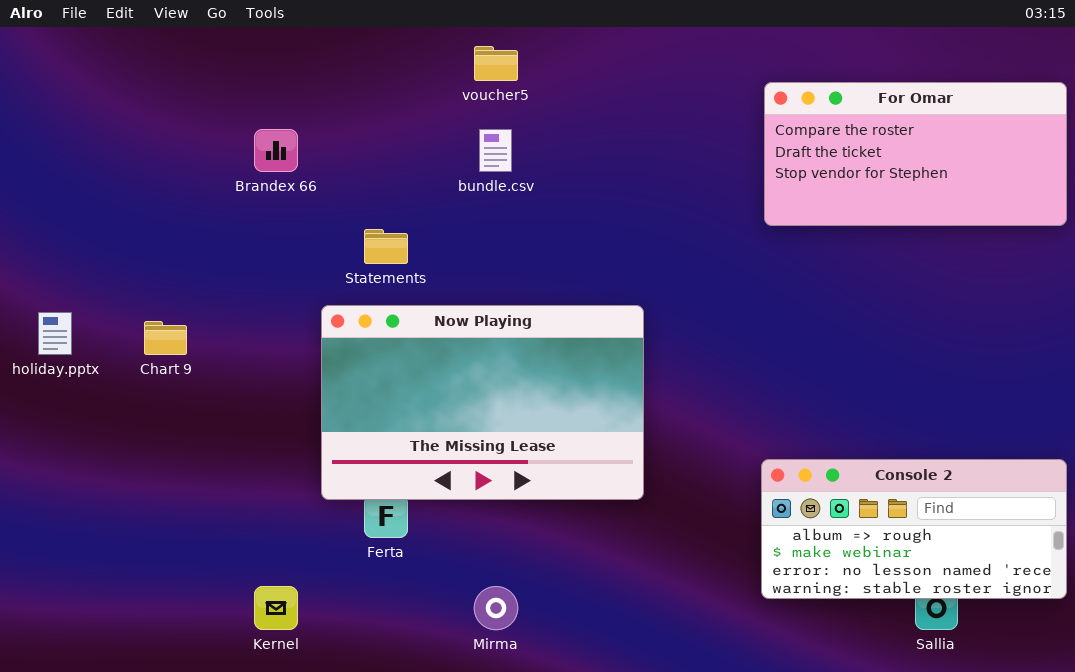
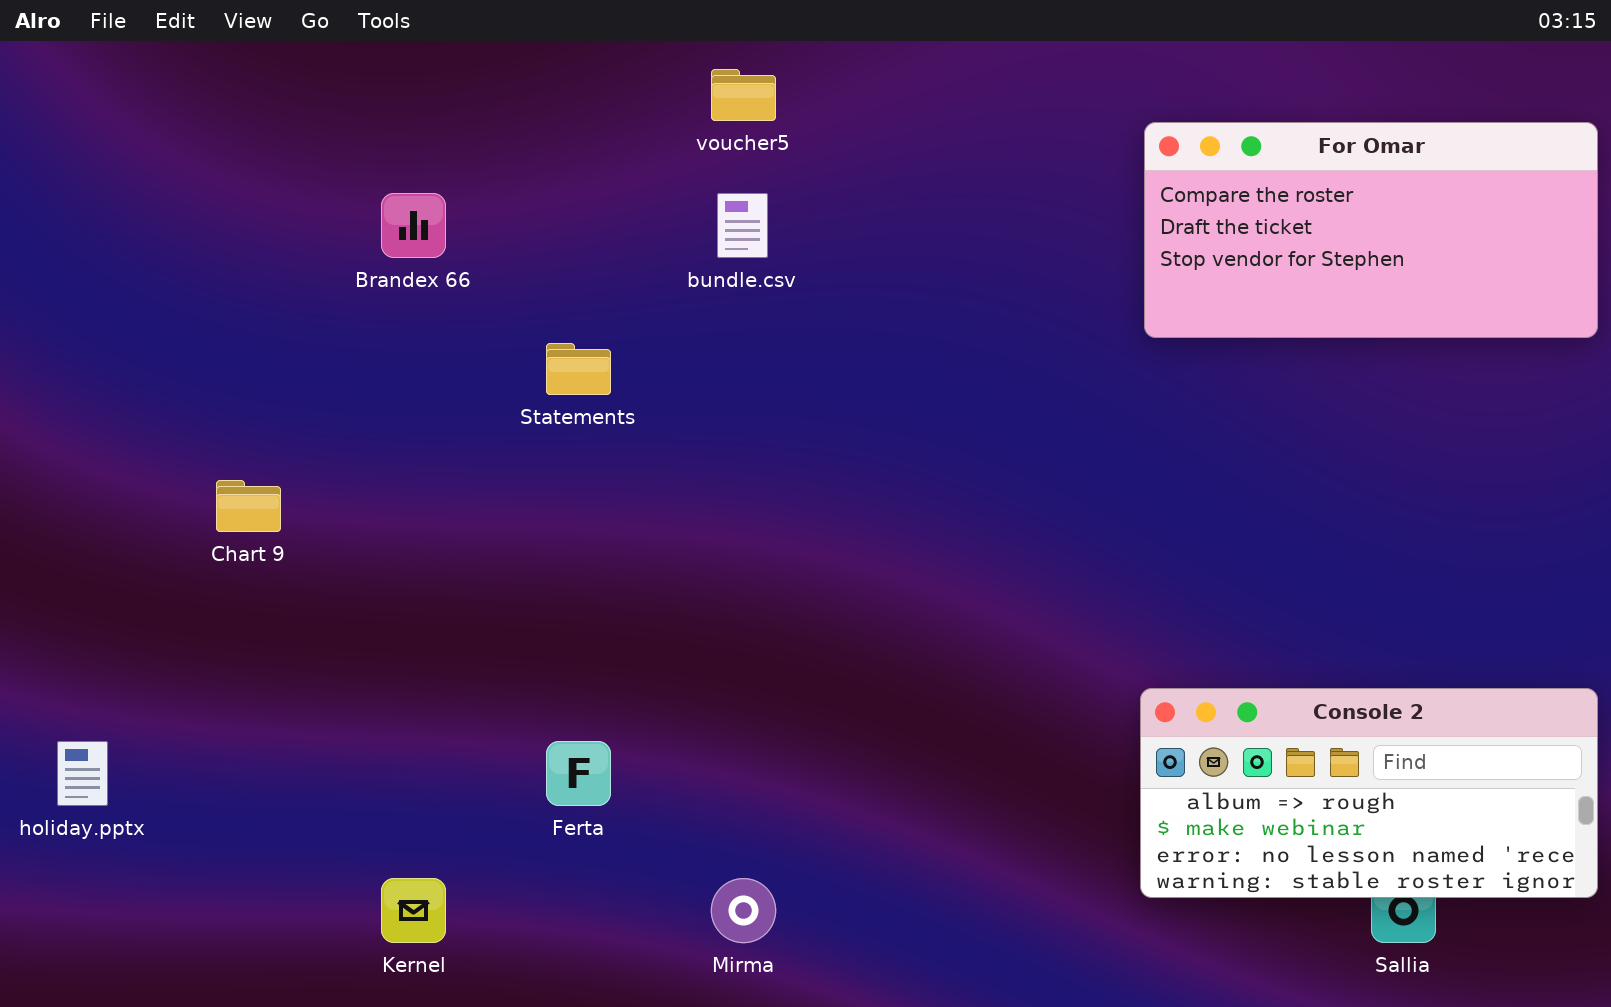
Now Playing: [321,305,644,500] -> none, closed
holiday.pptx: [38,312,72,355] -> [57,741,108,806], moved

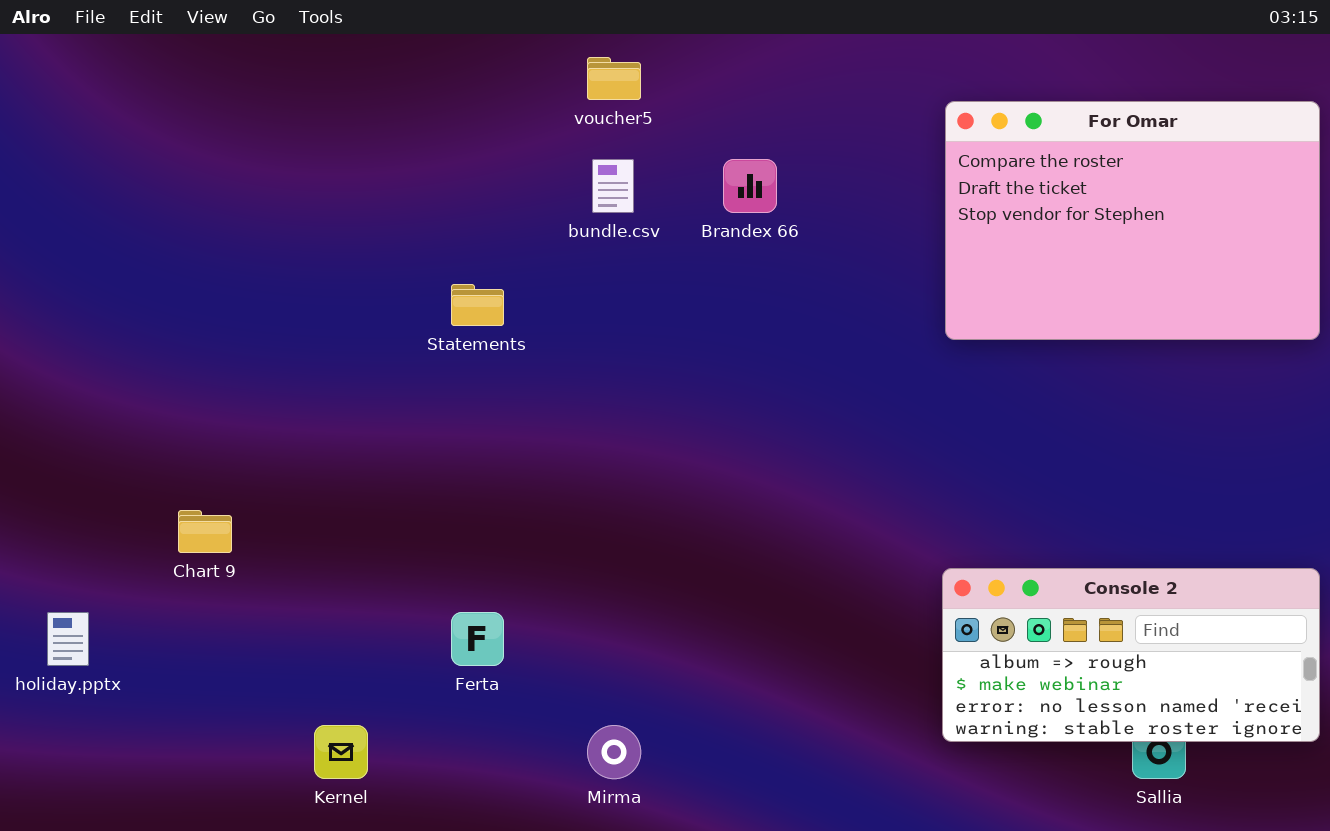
For Omar: [1144,122,1598,338] -> [945,101,1320,340], resized
Brandex 66: [381,193,446,258] -> [723,159,777,213], moved
Chart 9: [216,480,281,532] -> [178,510,232,553], moved

